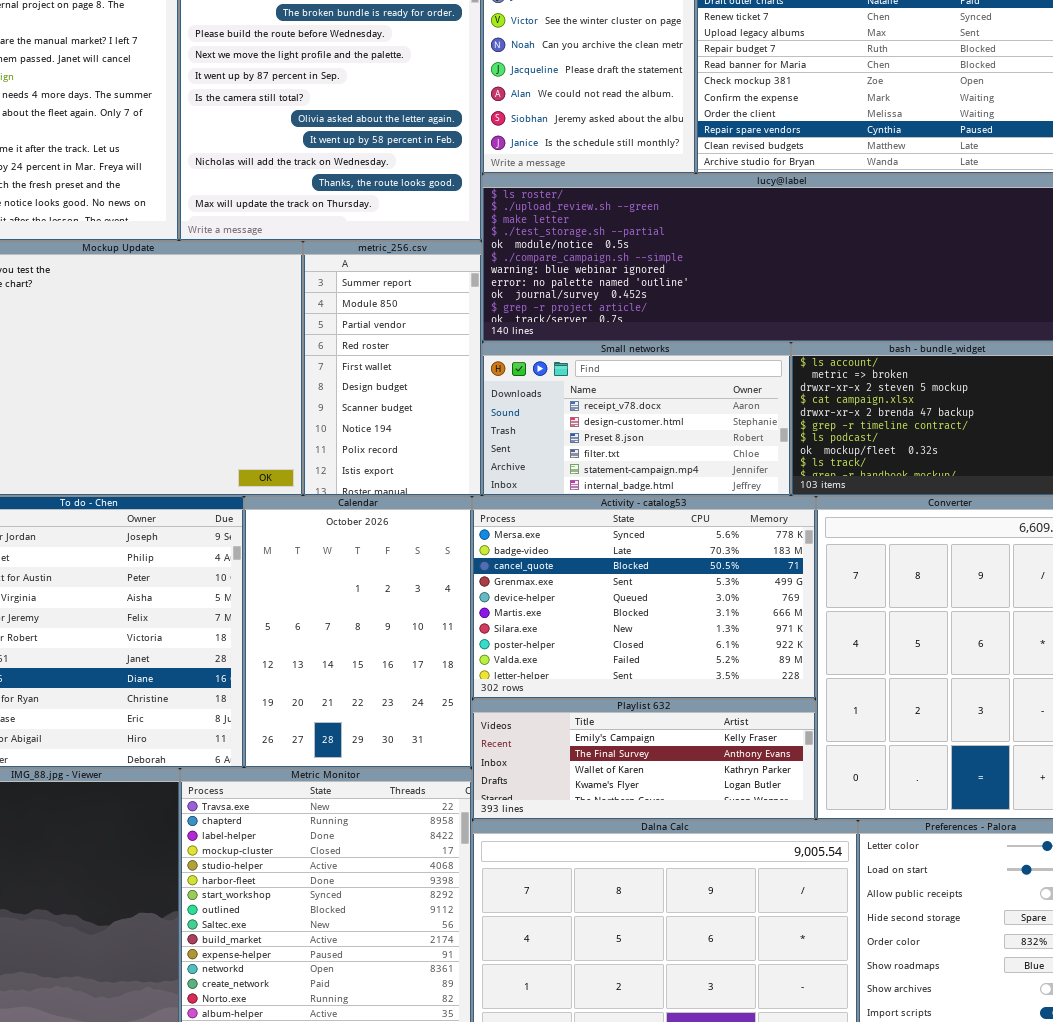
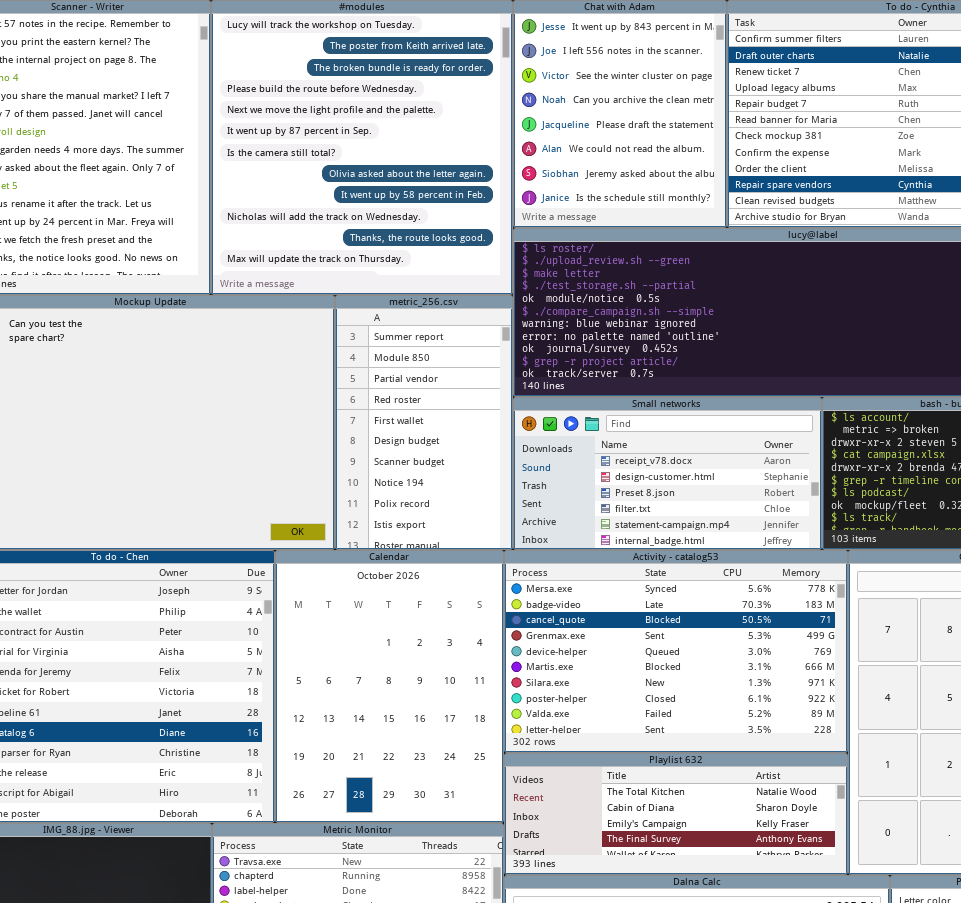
Playlist 632: [472,699,816,820] -> [504,753,848,875], scrolled up 2 rows

